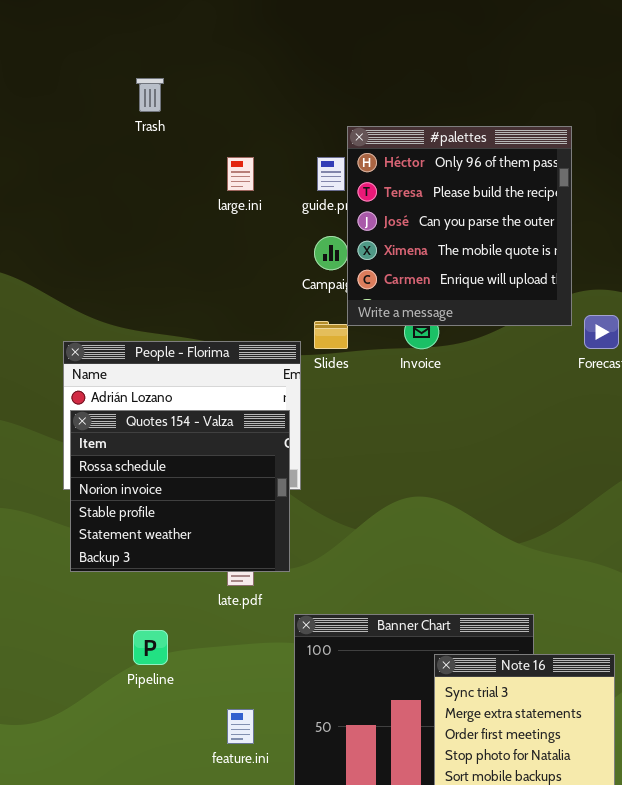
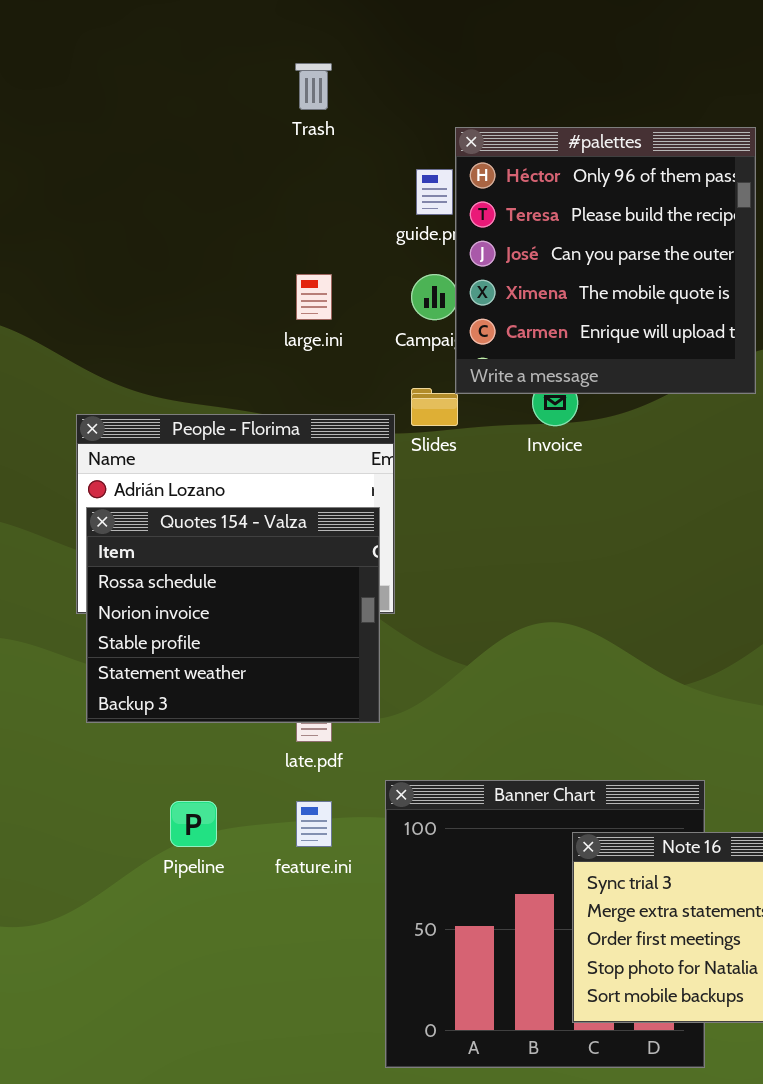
Trash: [136,78,164,112] -> [295,63,332,110], moved
large.ini: [227,157,254,191] -> [296,274,332,320], moved
feature.ini: [227,709,254,744] -> [296,801,332,847], moved

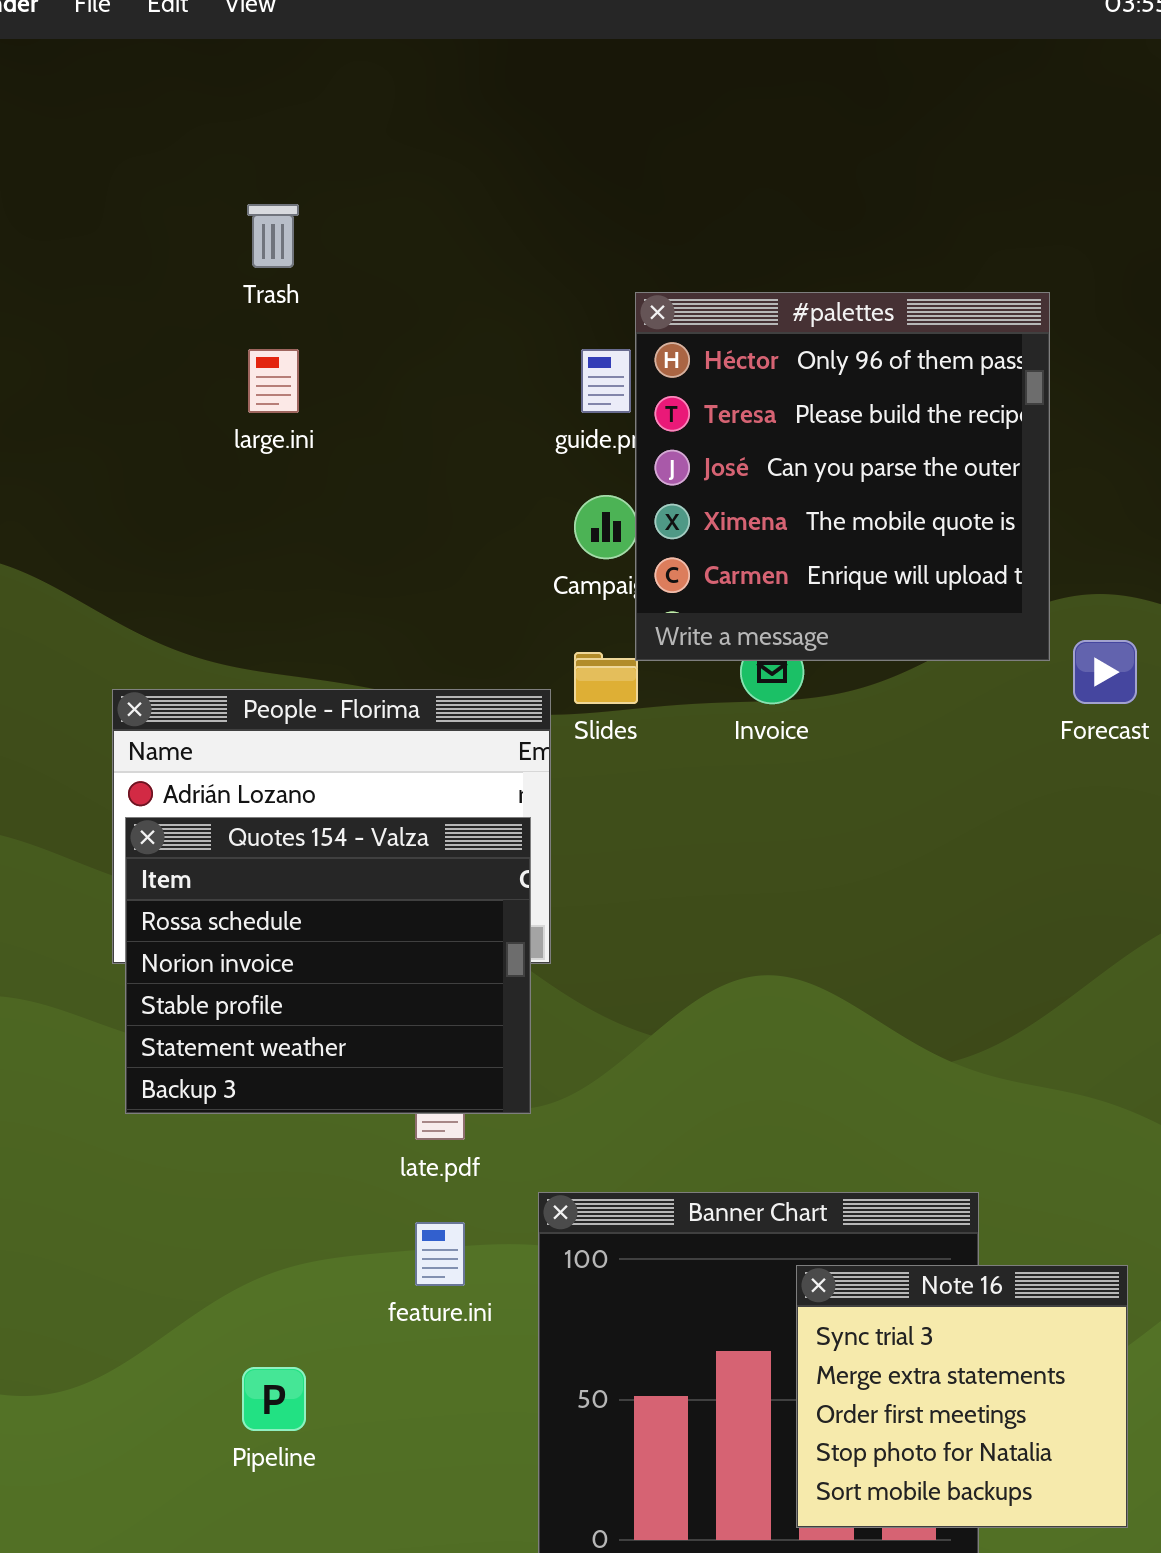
Trash: [295,63,332,110] -> [247,204,299,268], moved
large.ini: [296,274,332,320] -> [248,349,299,413], moved
Pipeline: [170,801,217,847] -> [242,1367,306,1431], moved

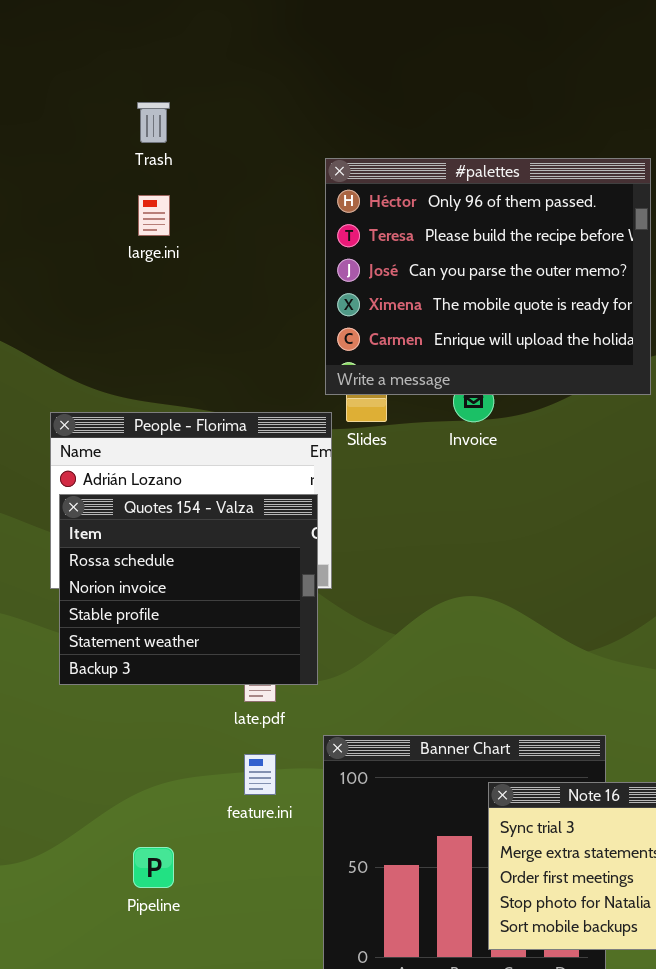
#palettes: [635,292,1050,661] -> [325,158,651,395], resized

